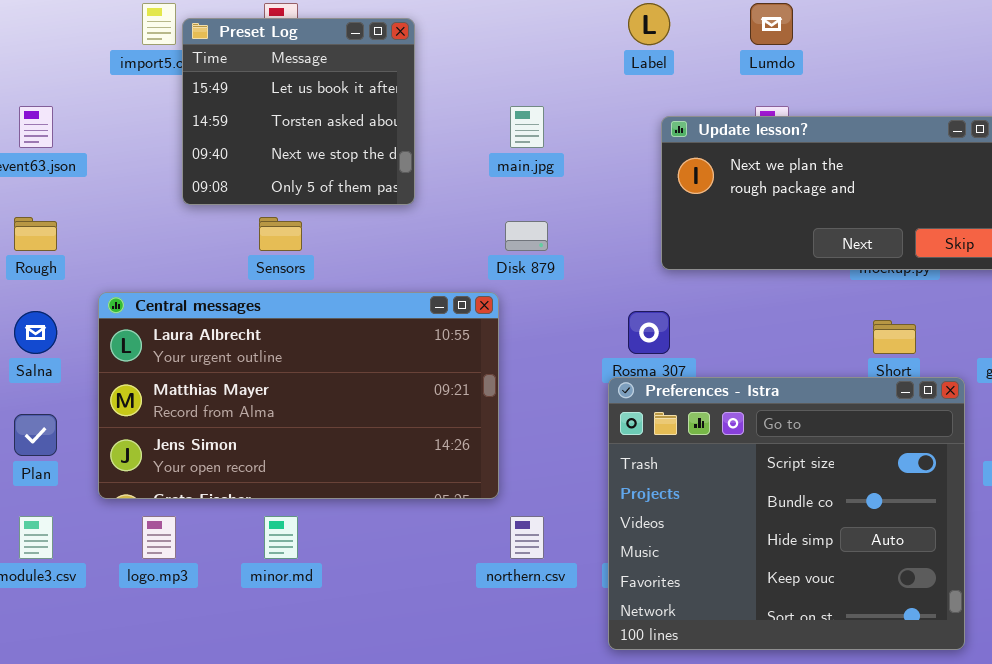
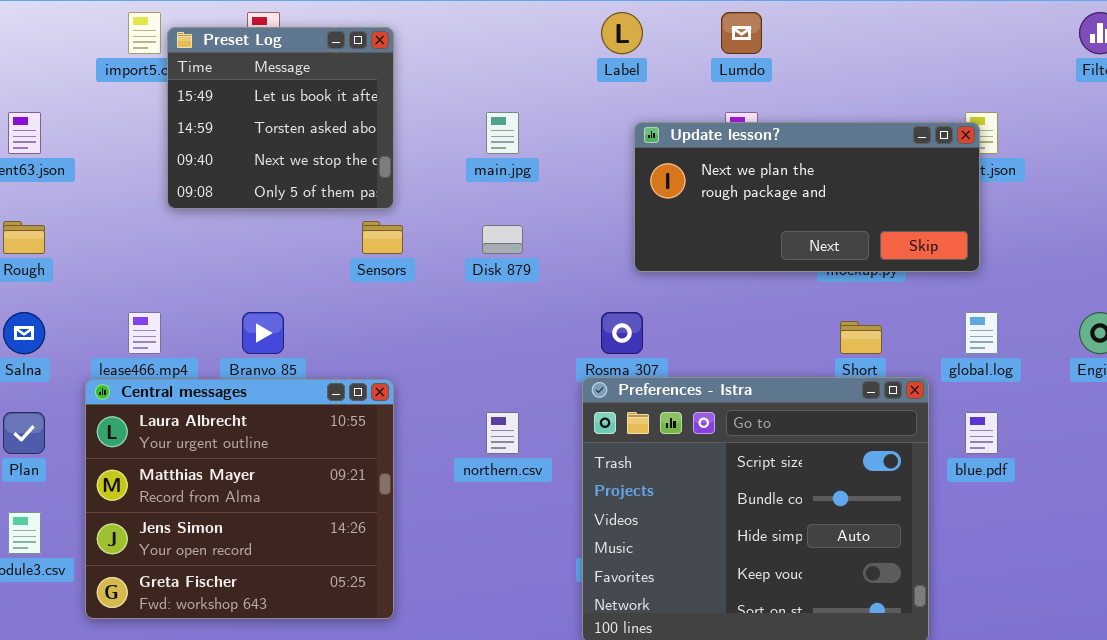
Sensors: [259,217,302,251] -> [362,221,403,254], moved
Central messages: [98,292,499,499] -> [85,379,394,619], moved, resized
northern.csv: [510,516,544,559] -> [486,412,519,454], moved

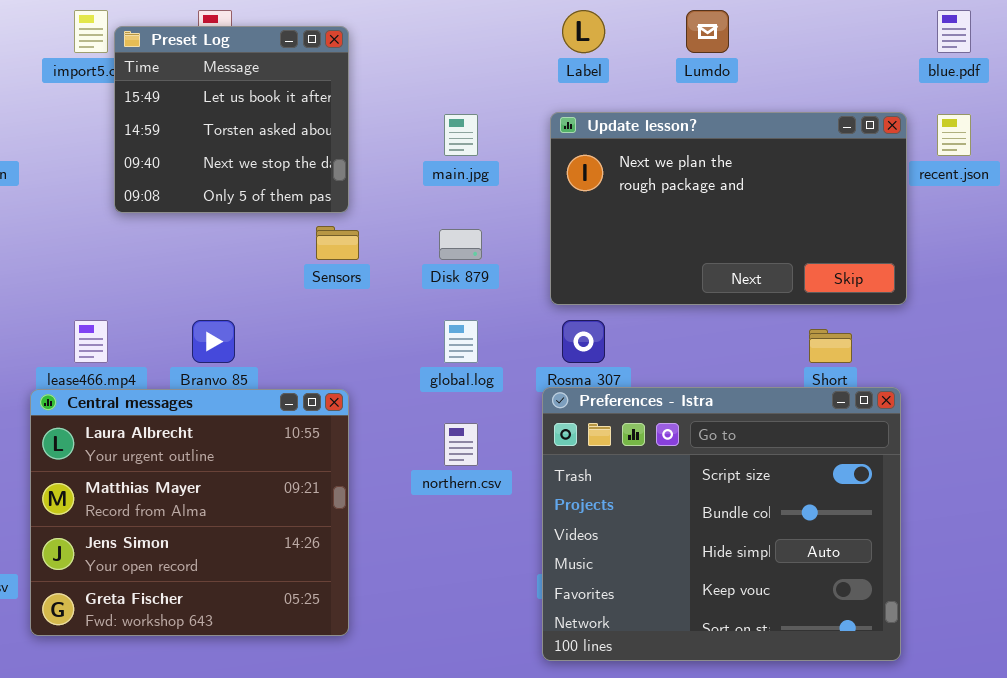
Update lesson?: [634,122,980,272] -> [550,112,907,305], moved, resized
global.log: [965,312,998,354] -> [444,320,478,363], moved
blue.pdf: [965,412,998,454] -> [937,10,971,53], moved

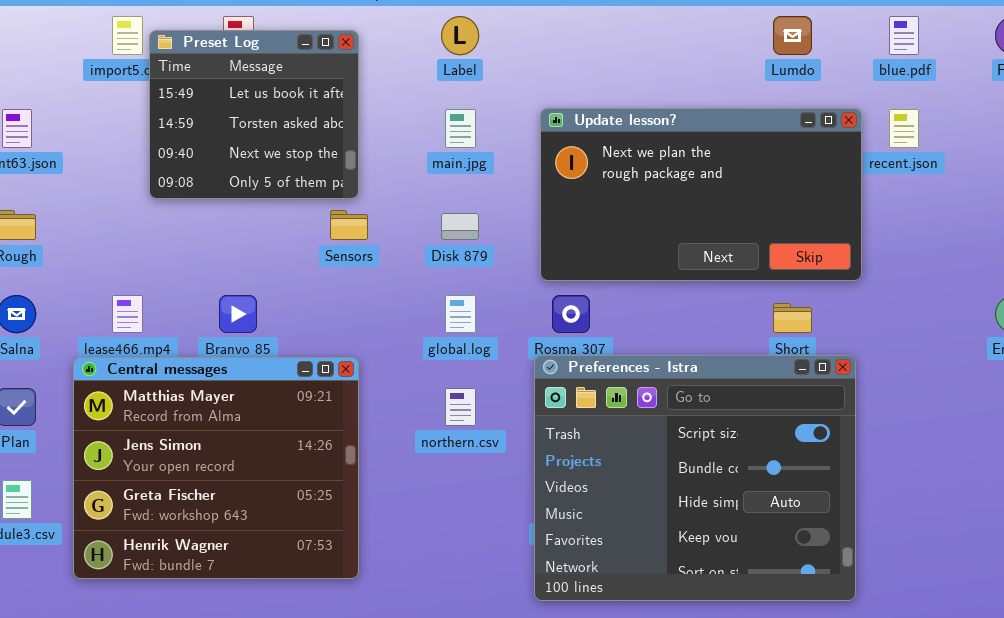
Label: [562,10,605,53] -> [441,16,479,55], moved
Lumdo: [686,10,729,53] -> [773,16,812,55], moved
Central messages: [30,389,349,636] -> [73,357,359,579], scrolled down 1 row

